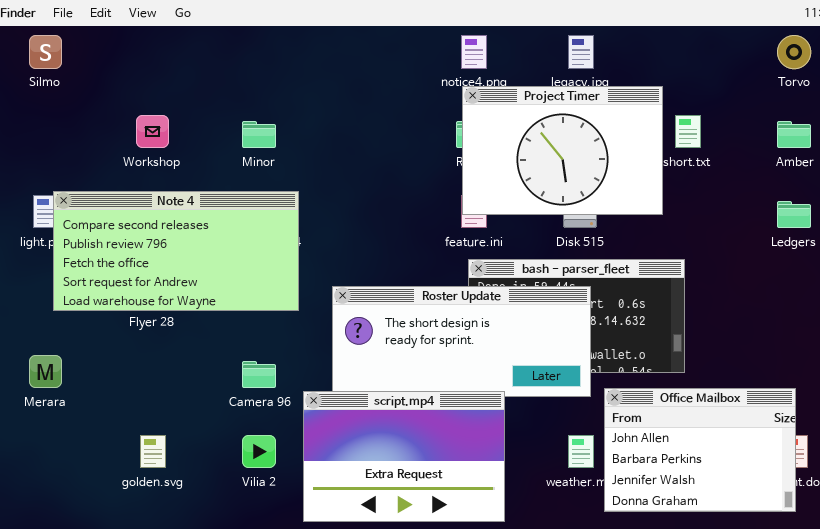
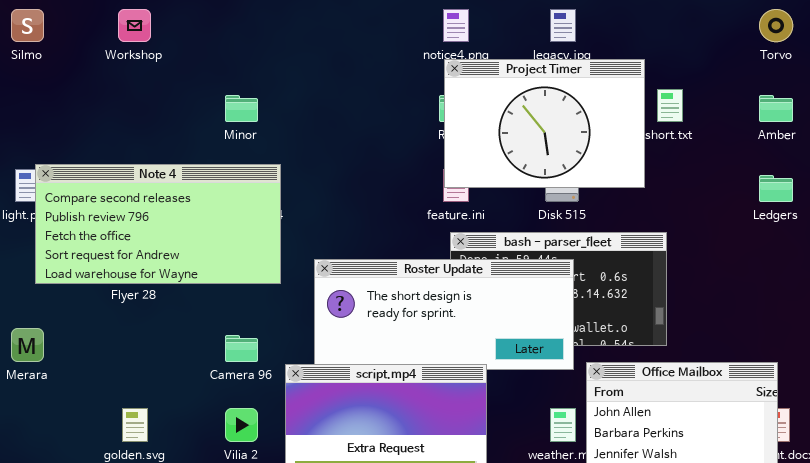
Workshop: [136,115,169,148] -> [118,9,151,42], moved

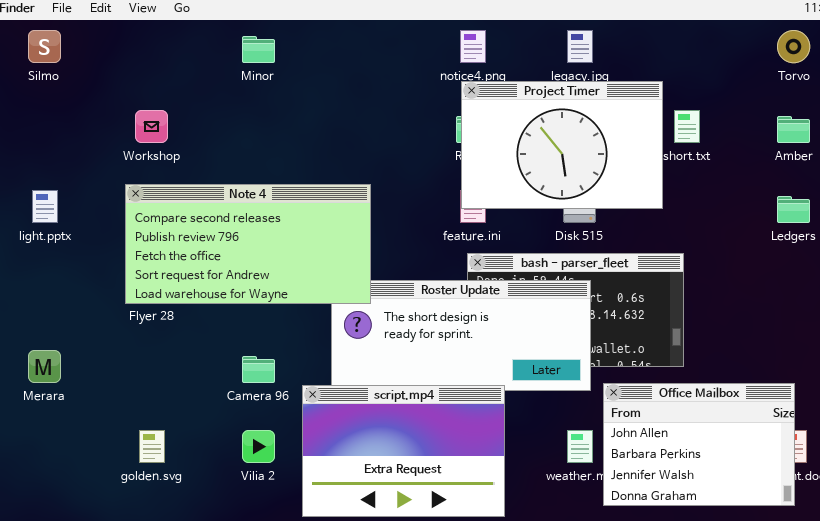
Workshop: [118,9,151,42] -> [135,110,168,143], moved
Minor: [225,95,258,122] -> [242,36,275,63], moved
Note 4: [35,164,281,284] -> [125,184,371,304], moved

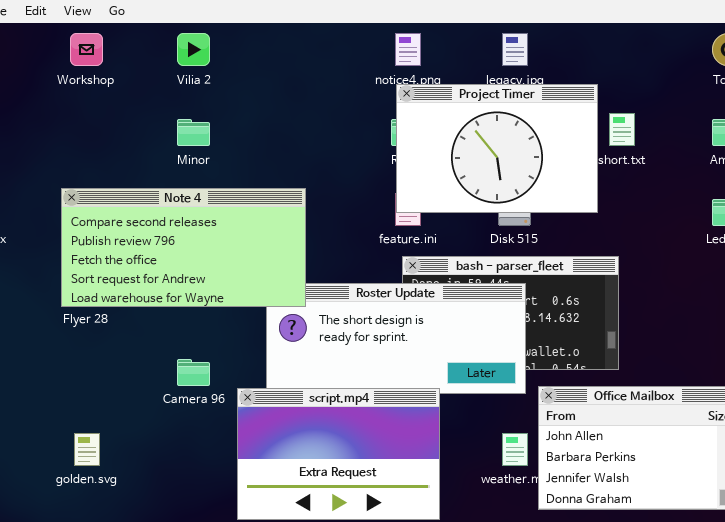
Minor: [242,36,275,63] -> [177,119,210,146], moved
Workshop: [135,110,168,143] -> [70,33,103,66], moved
Vilia 2: [242,430,275,463] -> [177,33,210,66], moved

